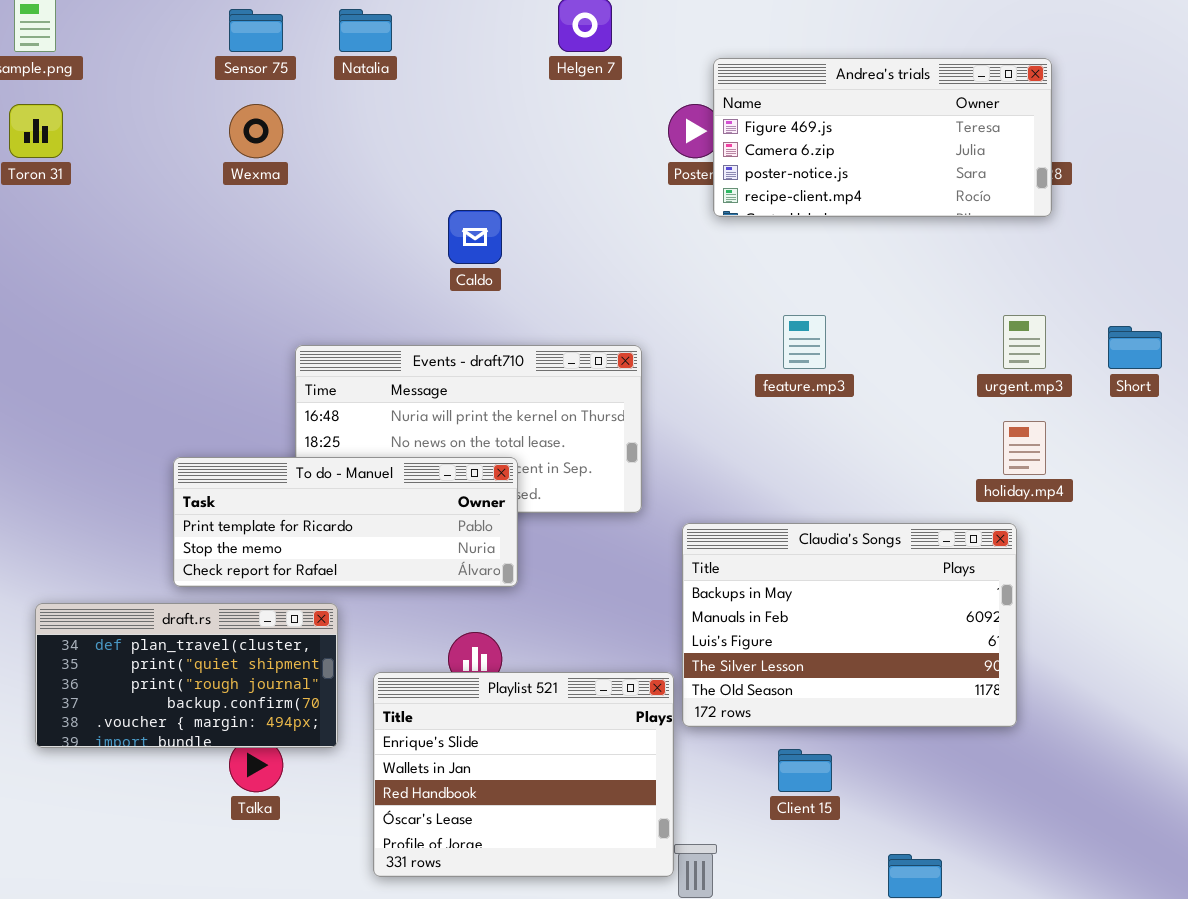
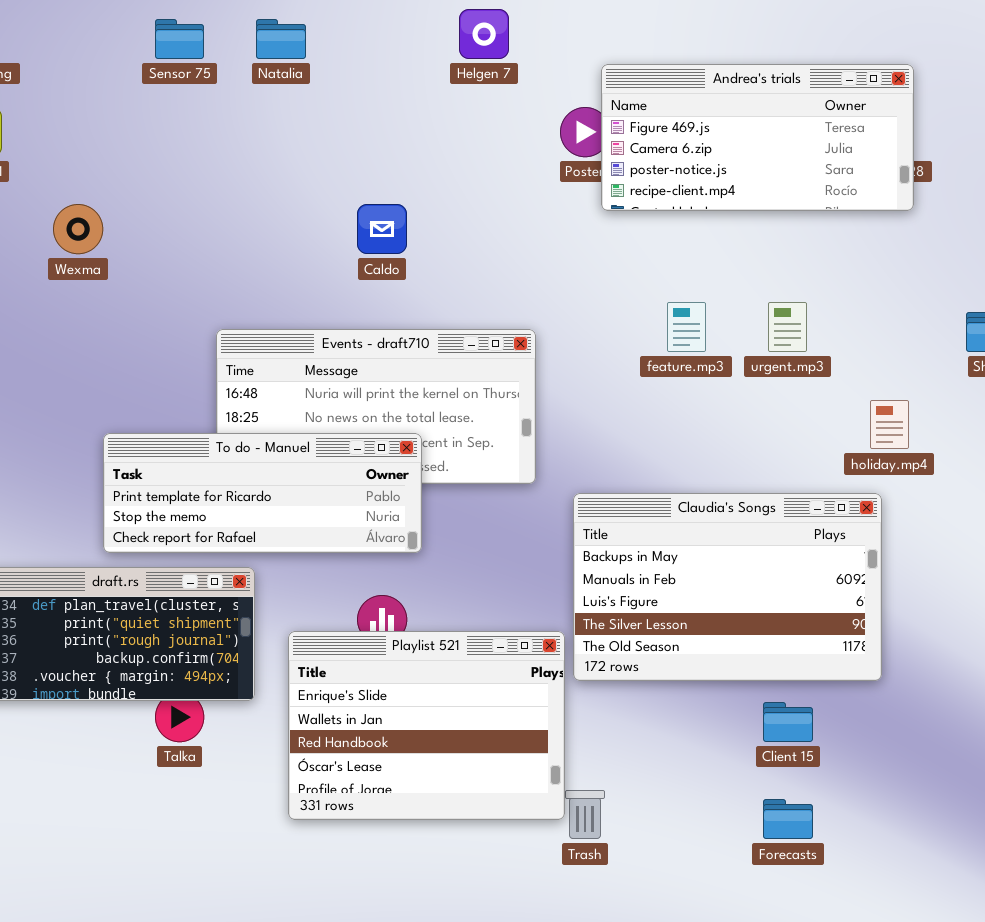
Wexma: [229,104,283,158] -> [53,204,103,254], moved
urgent.mp3: [1003,315,1046,369] -> [768,302,807,352], moved
Client 15: [778,749,832,792] -> [763,702,813,742], moved

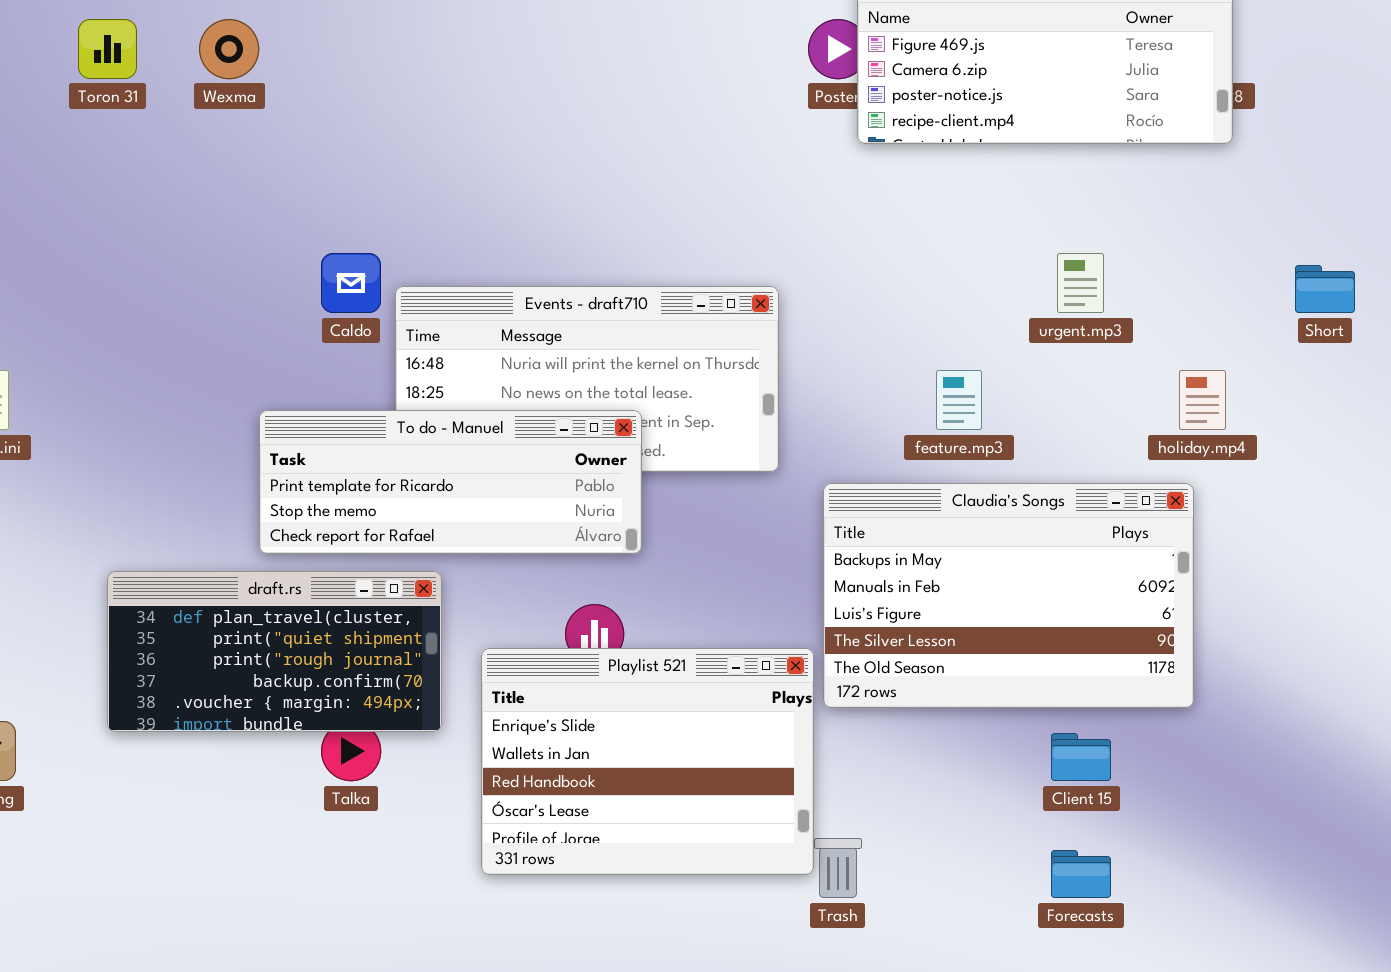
Wexma: [53,204,103,254] -> [199,19,259,79], moved
Caldo: [357,204,407,254] -> [321,253,381,313], moved
feature.mp3: [667,302,706,352] -> [936,370,982,430], moved

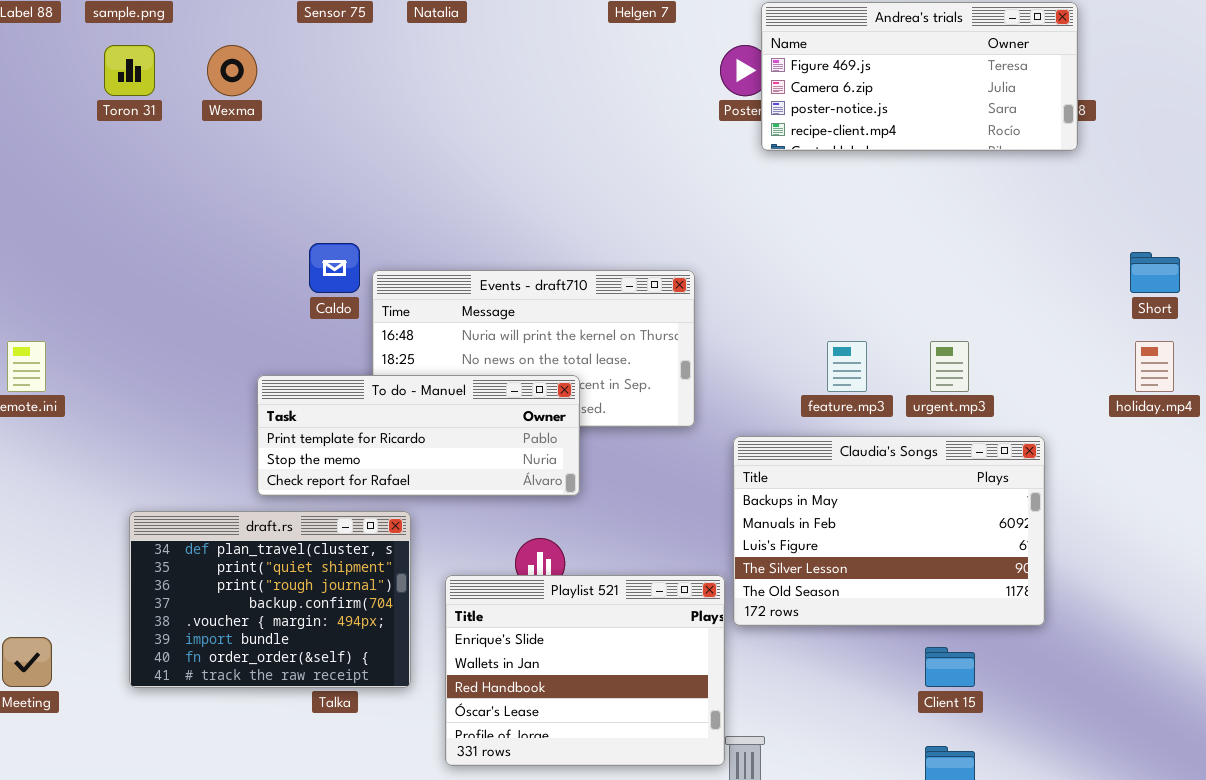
urgent.mp3: [1057,253,1104,313] -> [930,341,969,392], moved
holiday.mp4: [1179,370,1226,430] -> [1135,341,1174,392], moved
draft.rs: [107,571,442,732] -> [129,511,411,688], resized

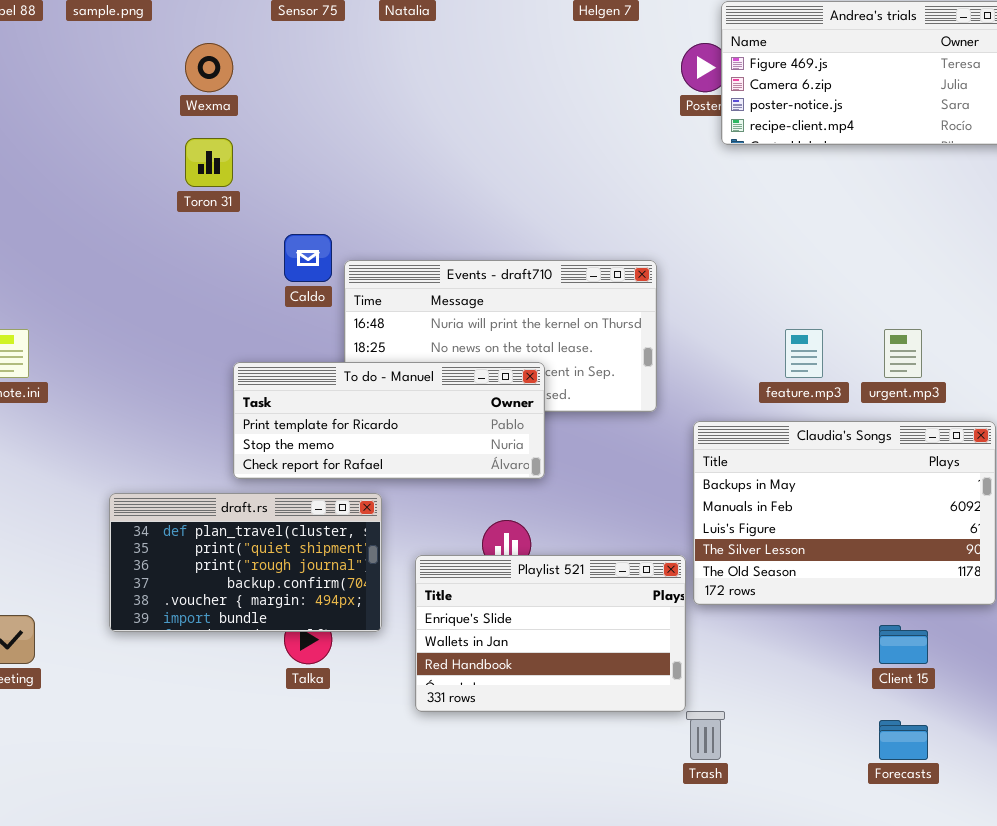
Toron 31: [104,45,155,96] -> [185,138,233,187], moved
draft.rs: [129,511,411,688] -> [109,493,382,632], resized
Playlist 521: [445,575,725,766] -> [415,555,686,712], resized

